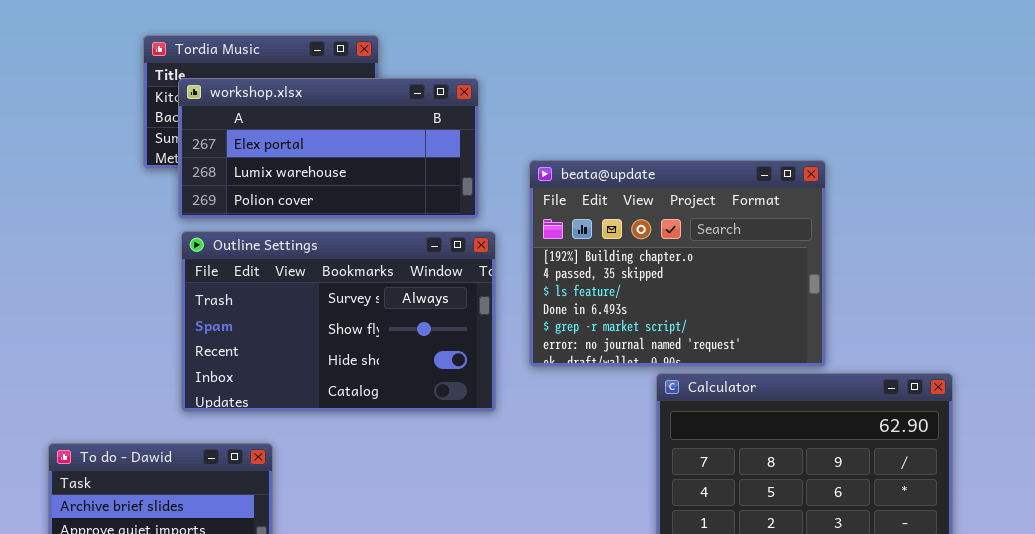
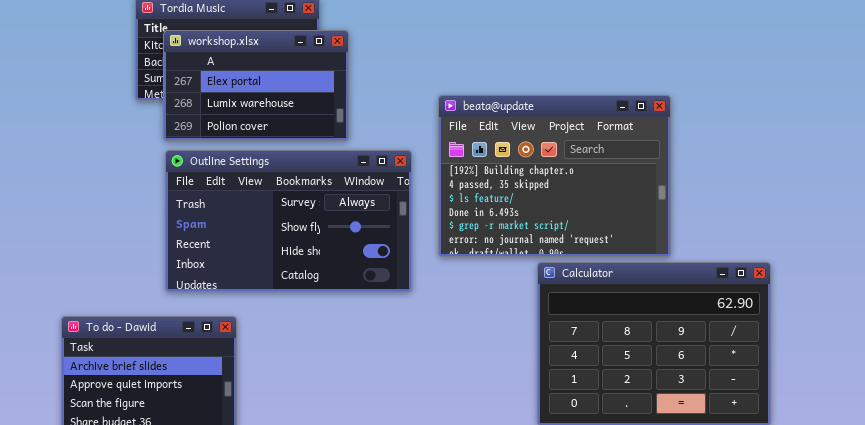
workshop.xlsx: [178,78,479,219] -> [163,30,349,141], resized

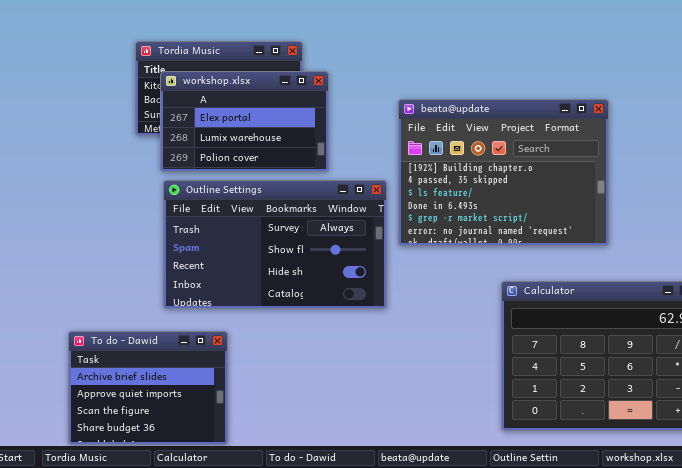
beata@update: [438,95,671,257] -> [398,99,609,246], moved

